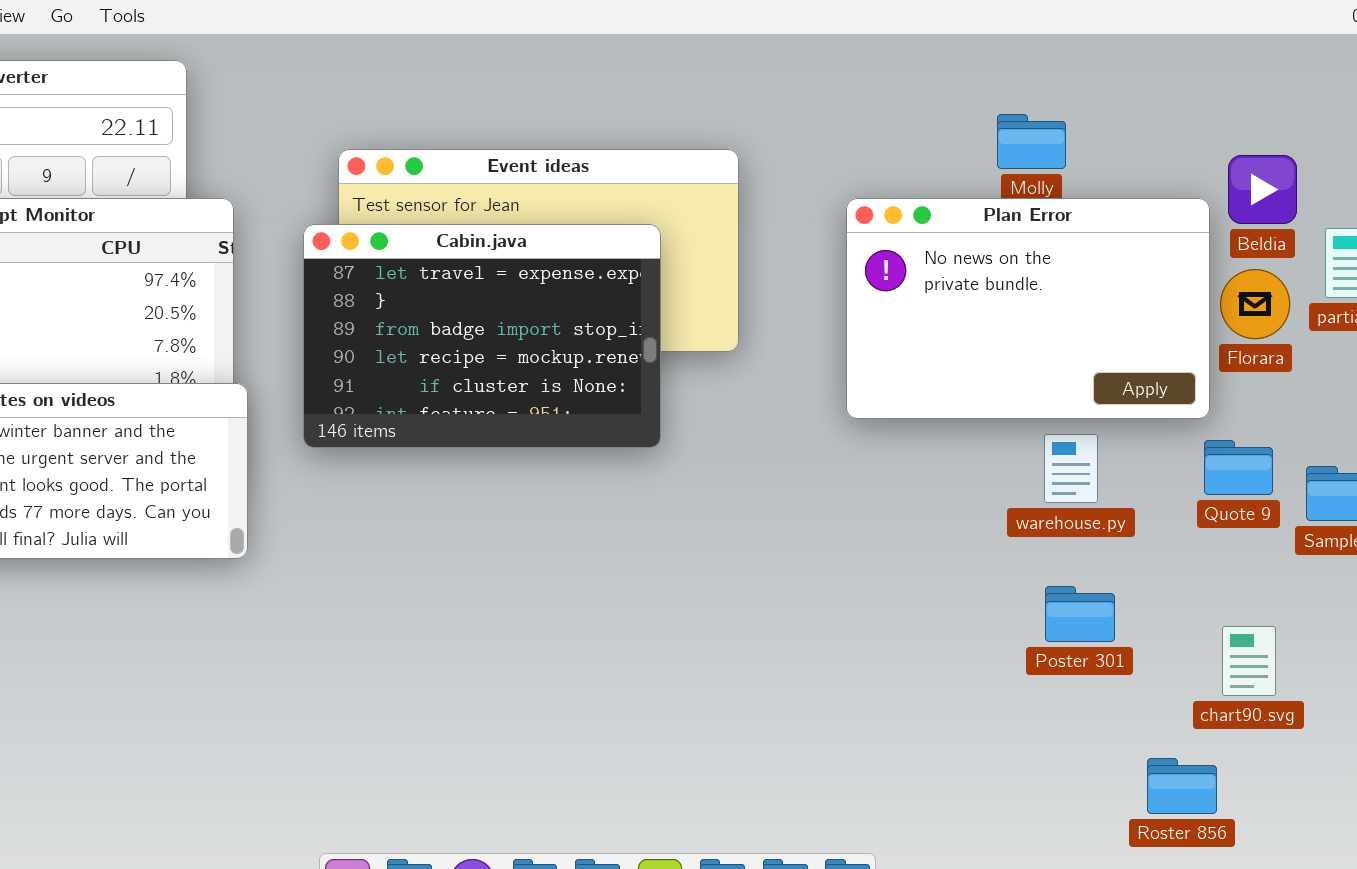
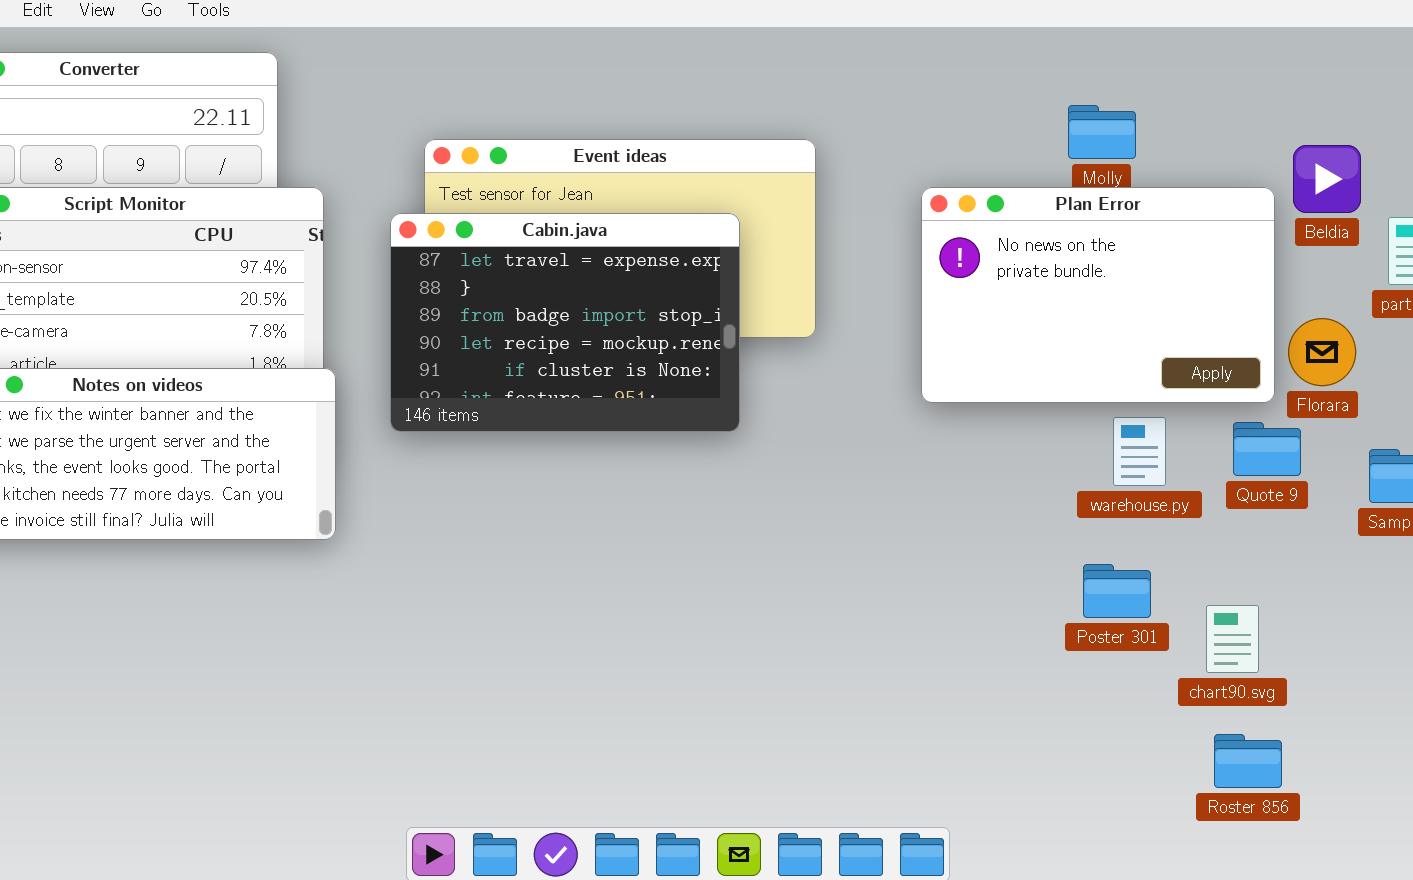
Florara: [1220,269,1290,339] -> [1288,318,1356,386], moved
Quote 9: [1204,440,1273,495] -> [1233,422,1301,476], moved
Poster 301: [1045,586,1115,642] -> [1083,564,1151,618], moved
chart90.svg: [1222,626,1276,696] -> [1206,605,1259,673], moved

